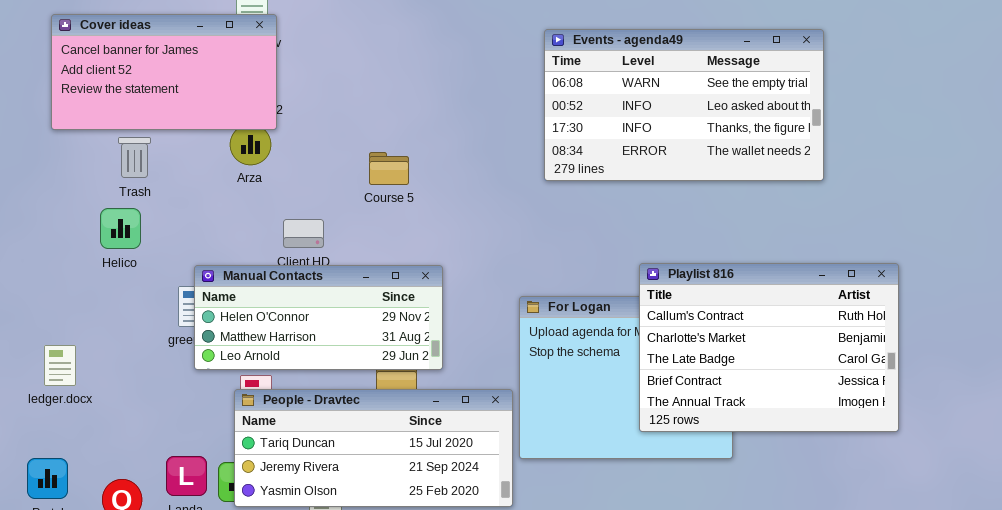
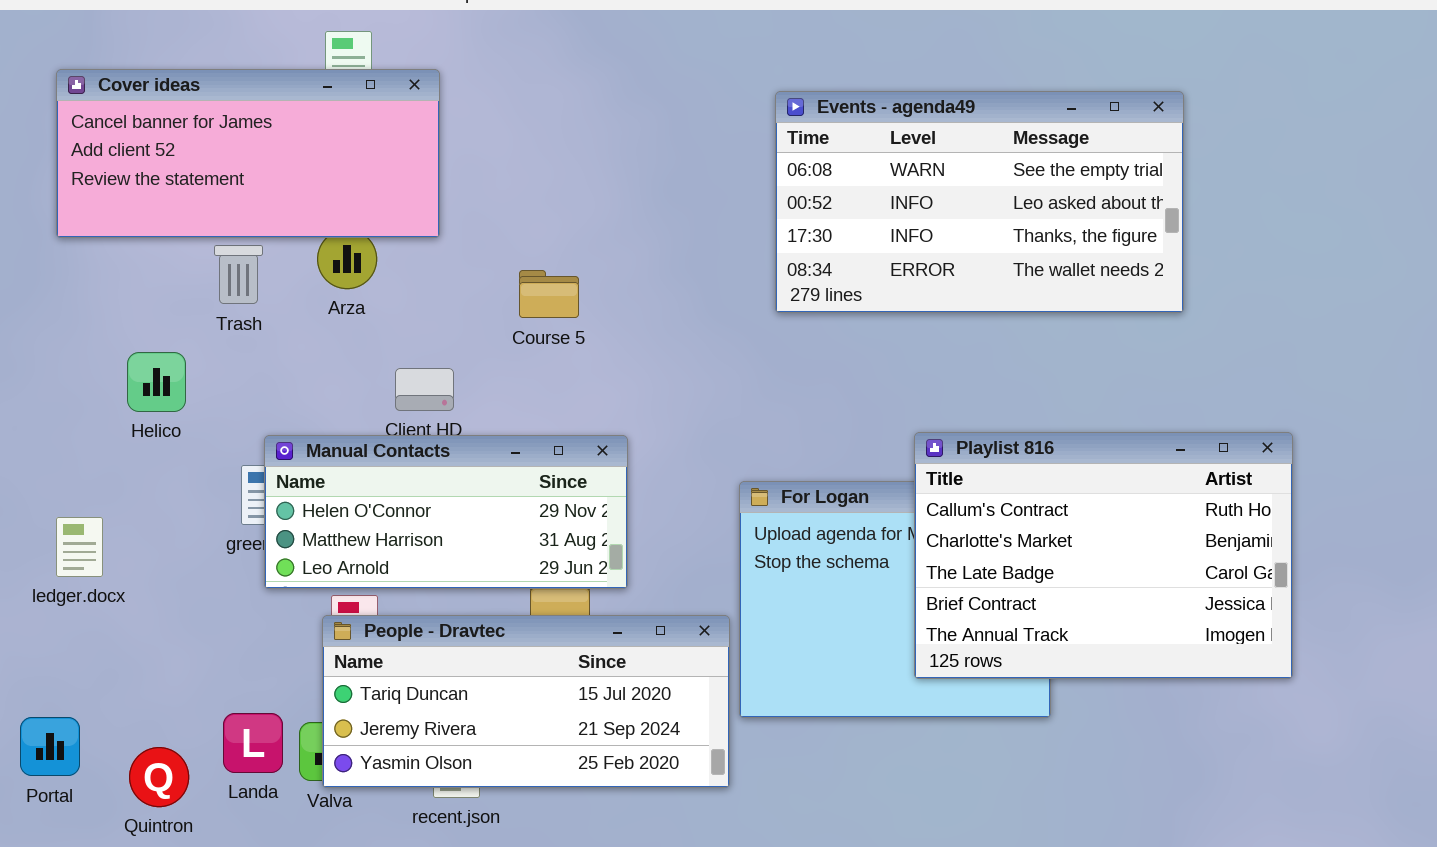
Cover ideas: [51,14,277,130] -> [56,69,440,238], resized
Trash: [118,137,151,178] -> [214,245,263,304], moved
ledger.docx: [44,345,76,386] -> [56,517,103,577], moved

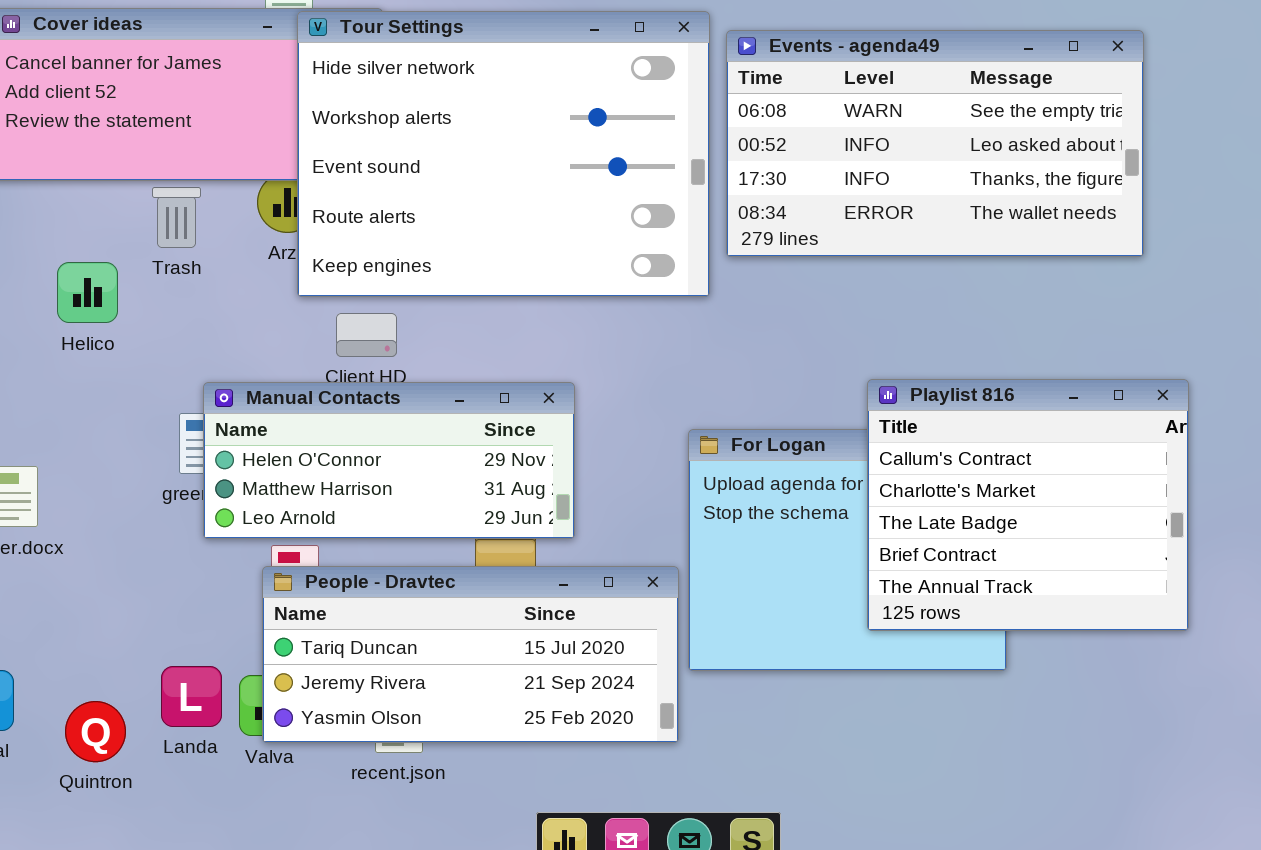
Tour Settings: none -> [297,11,710,297], opened
Helico: [127,352,186,412] -> [57,262,118,323], moved
Playlist 816: [914,432,1293,679] -> [867,379,1189,631], resized

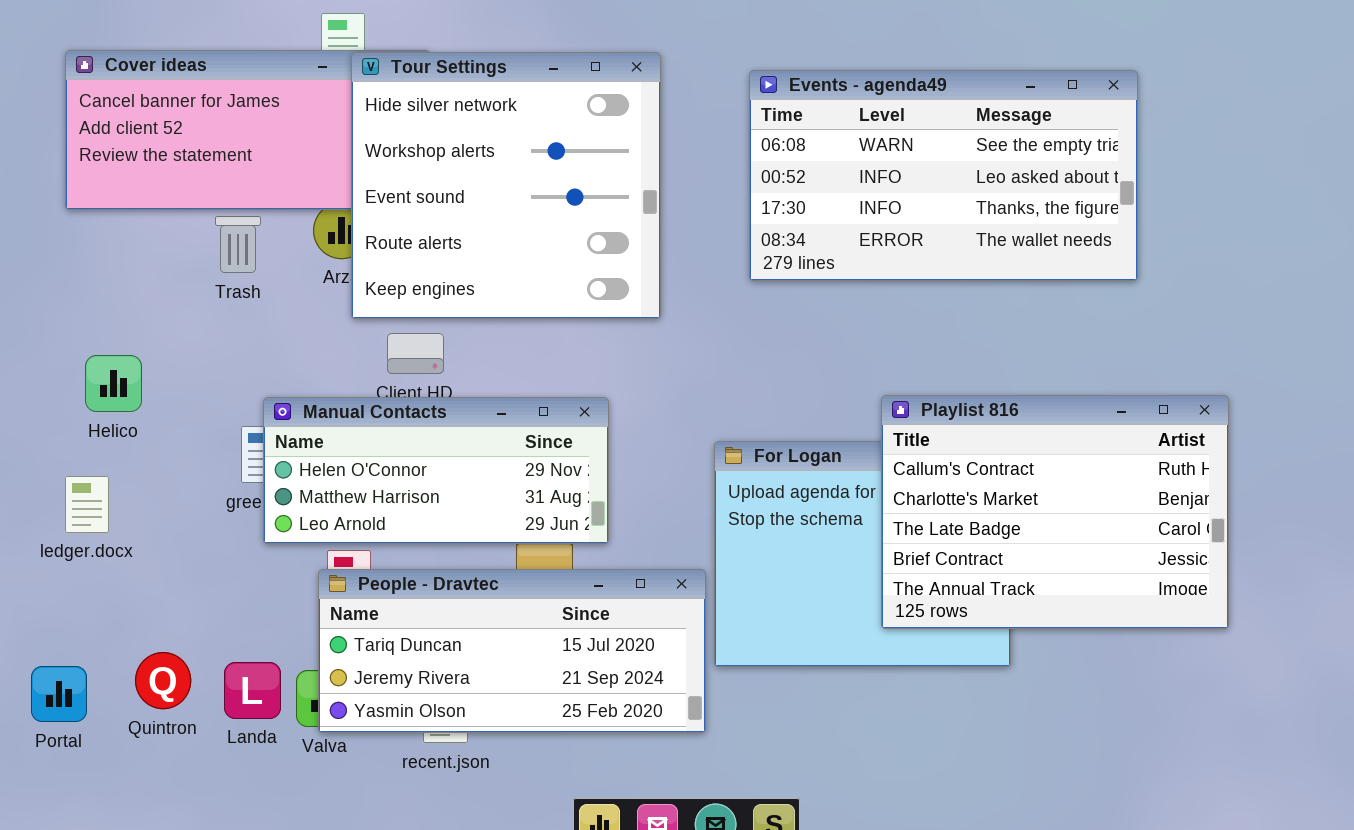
Tour Settings: [297,11,710,297] -> [351,52,661,319], resized
Helico: [57,262,118,323] -> [85,355,142,412], moved
Playlist 816: [867,379,1189,631] -> [881,395,1229,629], resized
Quintron: [65,701,126,762] -> [135,652,191,709], moved

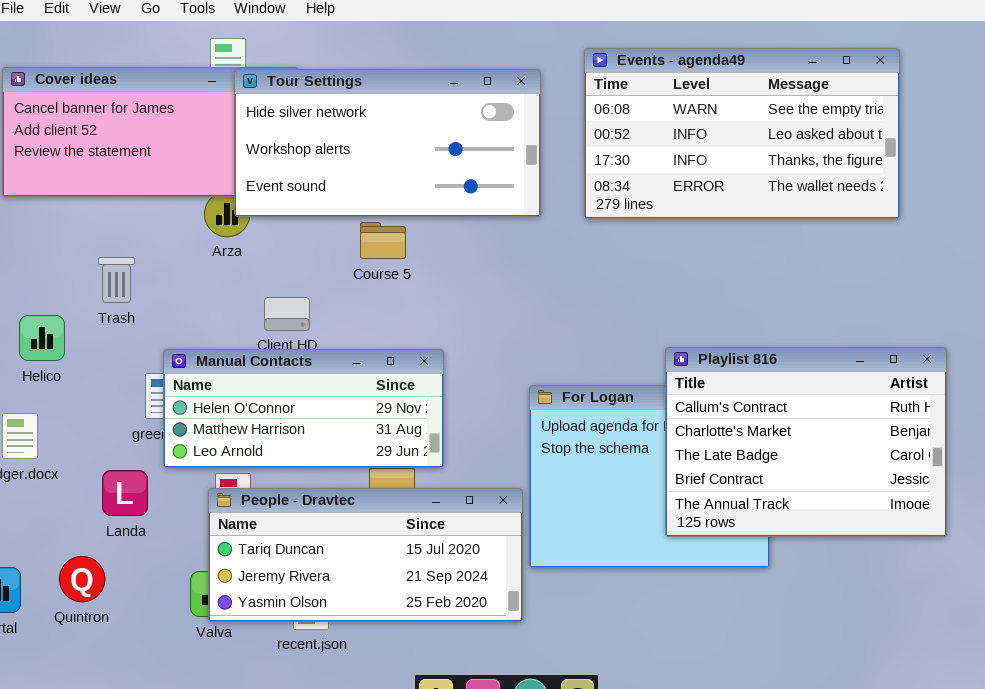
Tour Settings: [351,52,661,319] -> [234,69,541,217], resized
Events - agenda49: [749,70,1138,281] -> [584,48,900,219], moved
Trash: [215,216,261,273] -> [98,257,135,303], moved
Landa: [224,662,281,719] -> [102,470,148,516], moved

